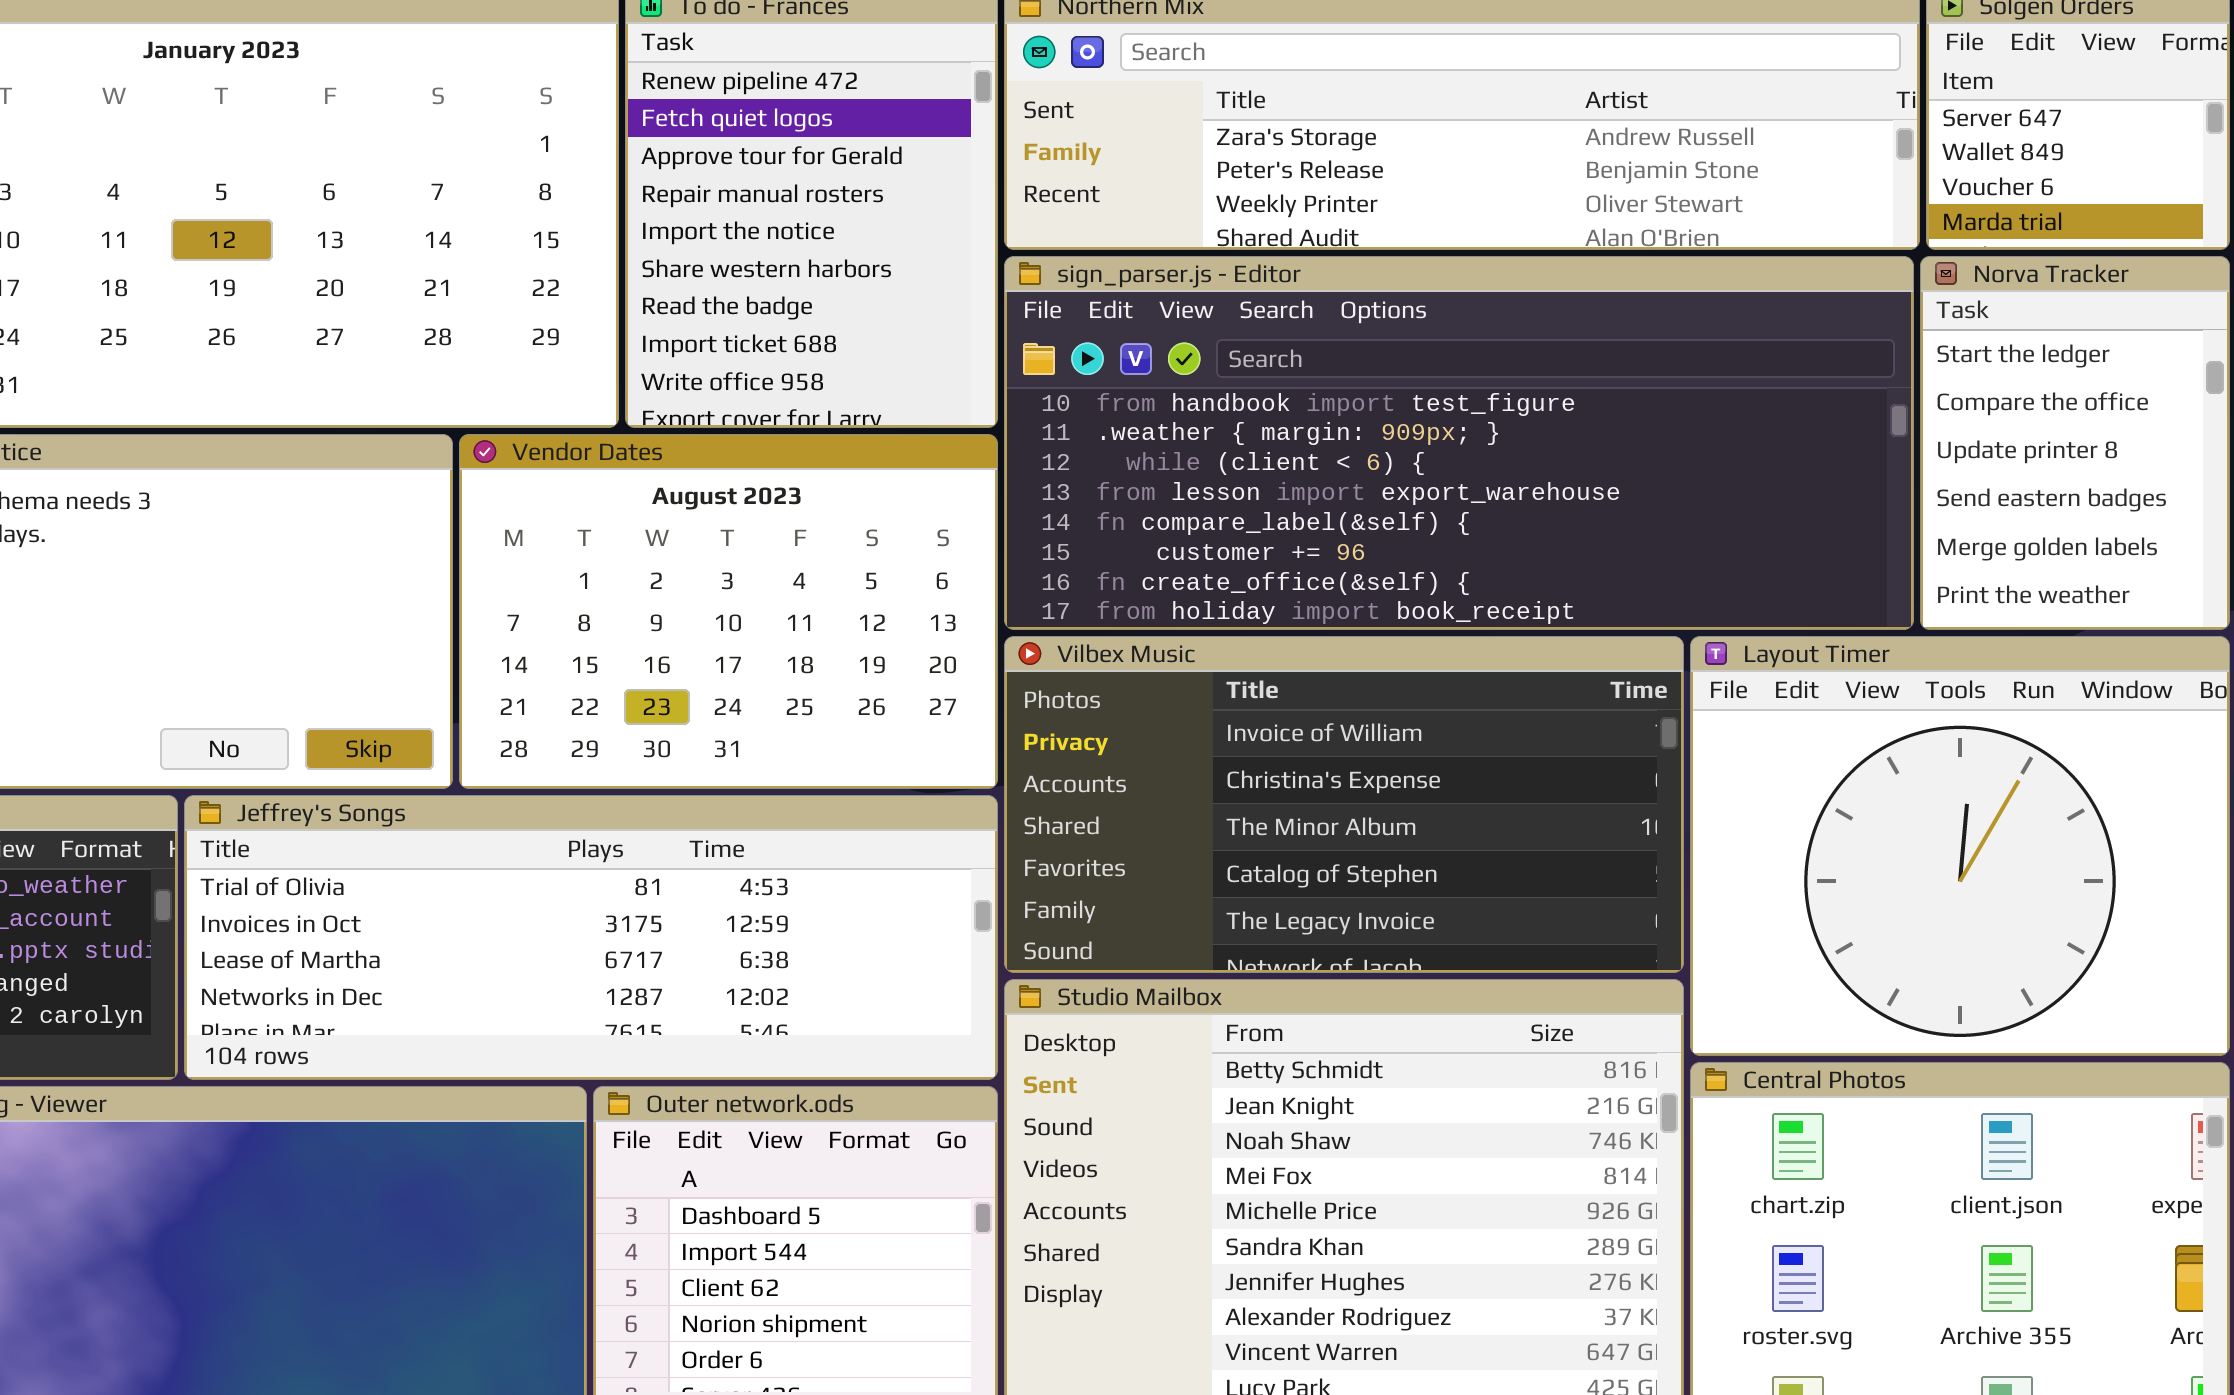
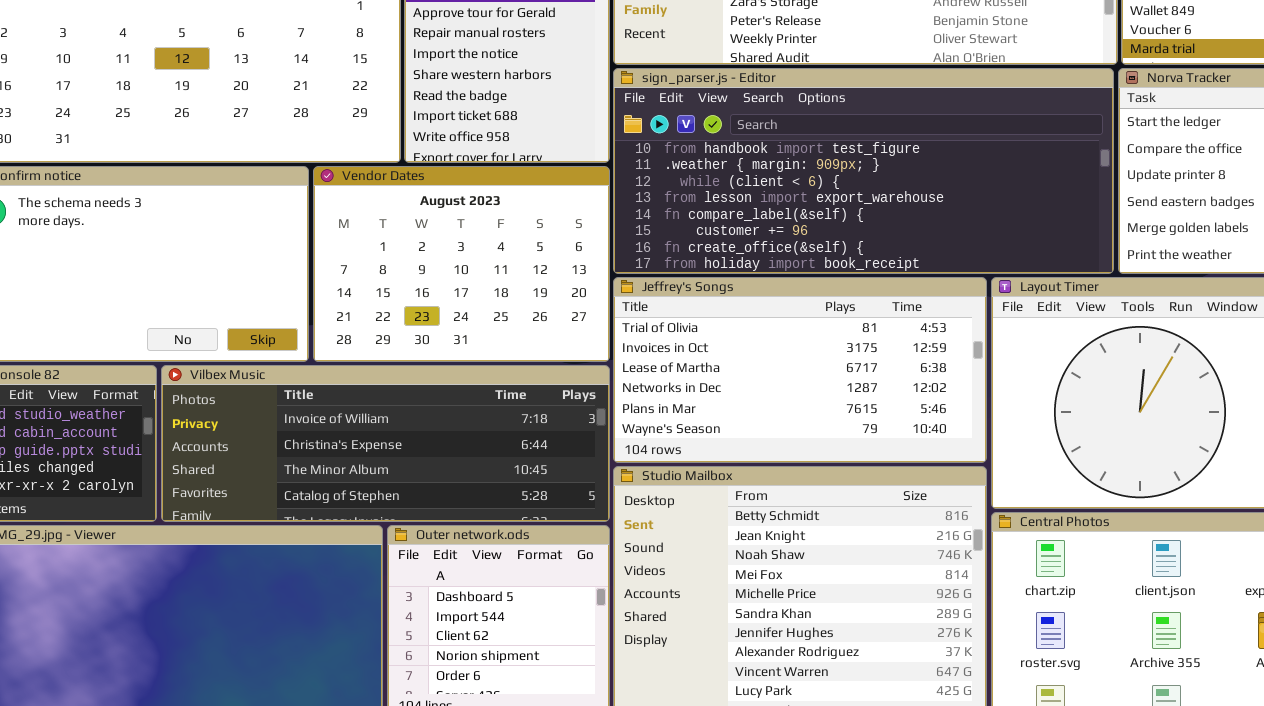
Vilbex Music: [1004,636,1684,973] -> [161,365,610,522], moved, resized
Jeffrey's Songs: [184,795,998,1080] -> [613,277,987,463], moved, resized

